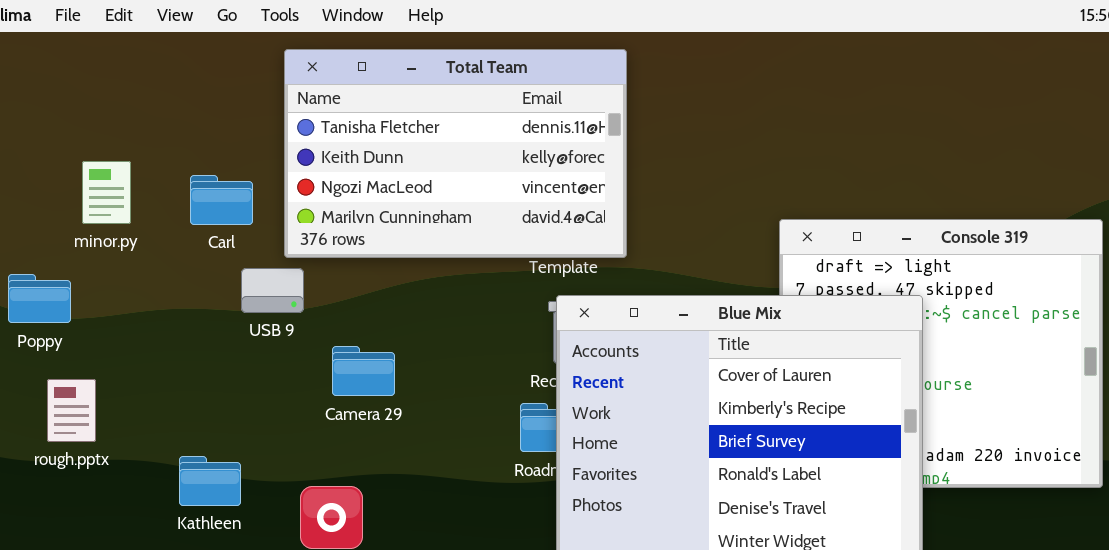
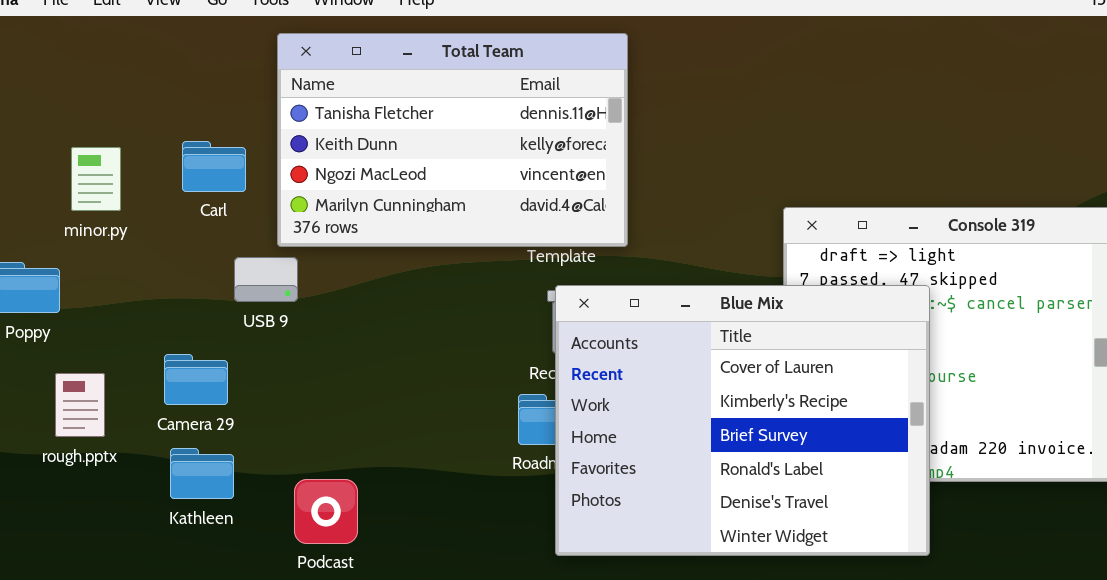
Carl: [190,175,253,225] -> [182,141,246,192], moved
Camera 29: [332,346,395,396] -> [164,354,228,405], moved
rough.pptx: [47,379,96,442] -> [55,373,105,437], moved

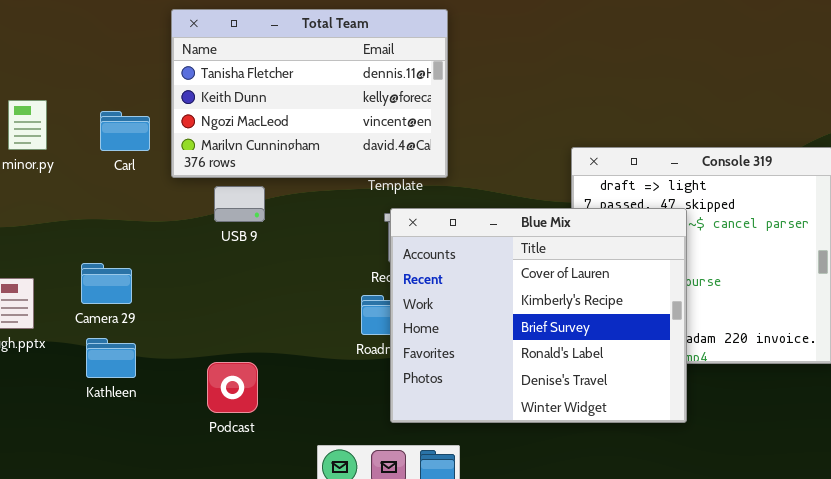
Carl: [182,141,246,192] -> [100,111,150,151], moved
USB 9: [234,257,298,302] -> [214,186,265,222], moved
Podcast: [294,479,358,544] -> [207,362,258,413], moved

